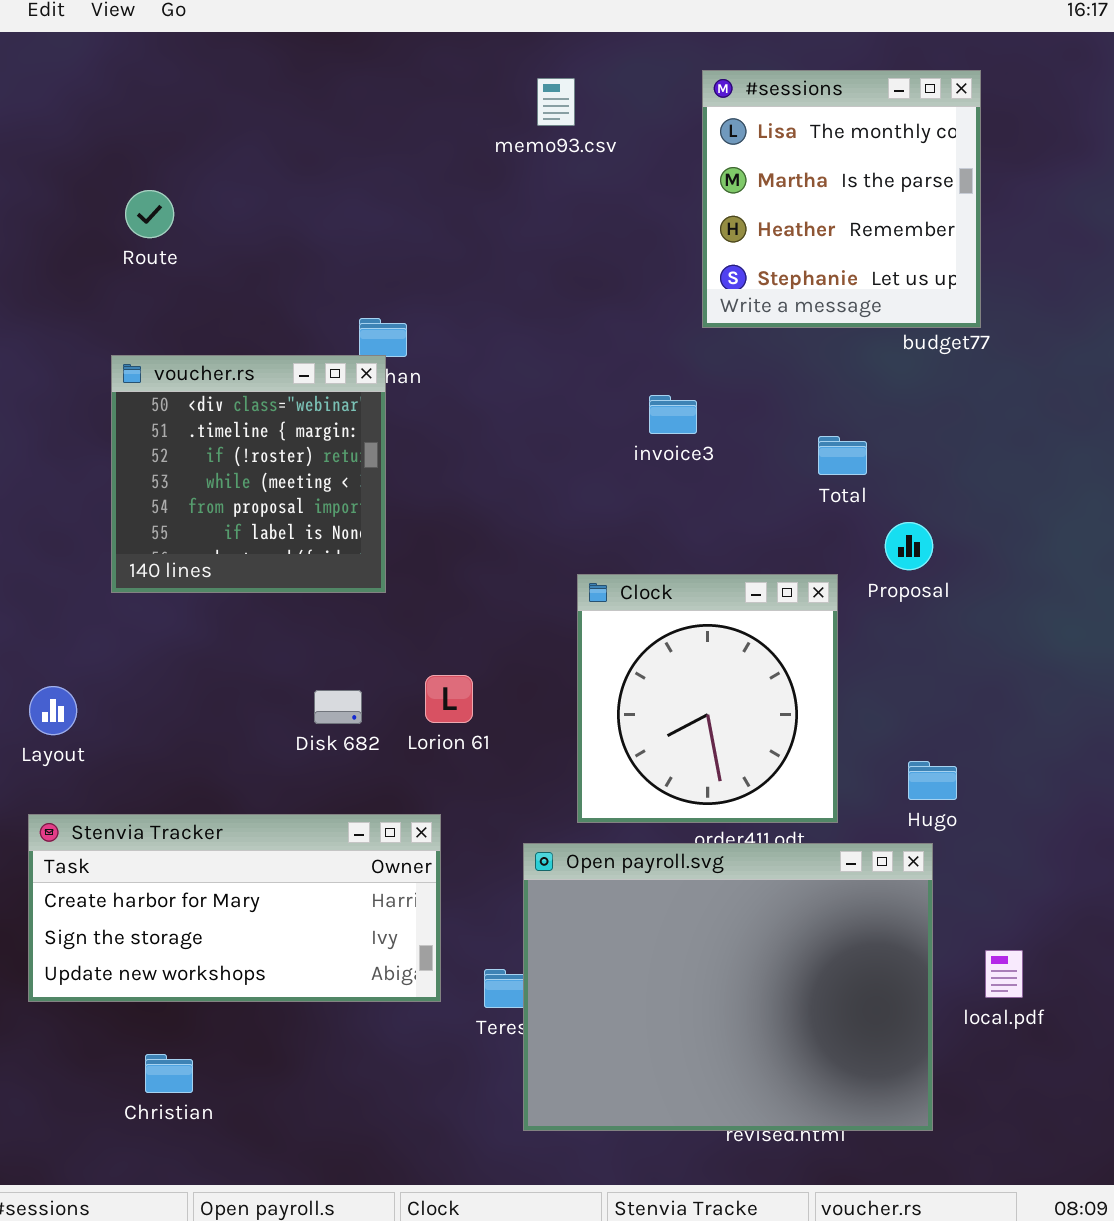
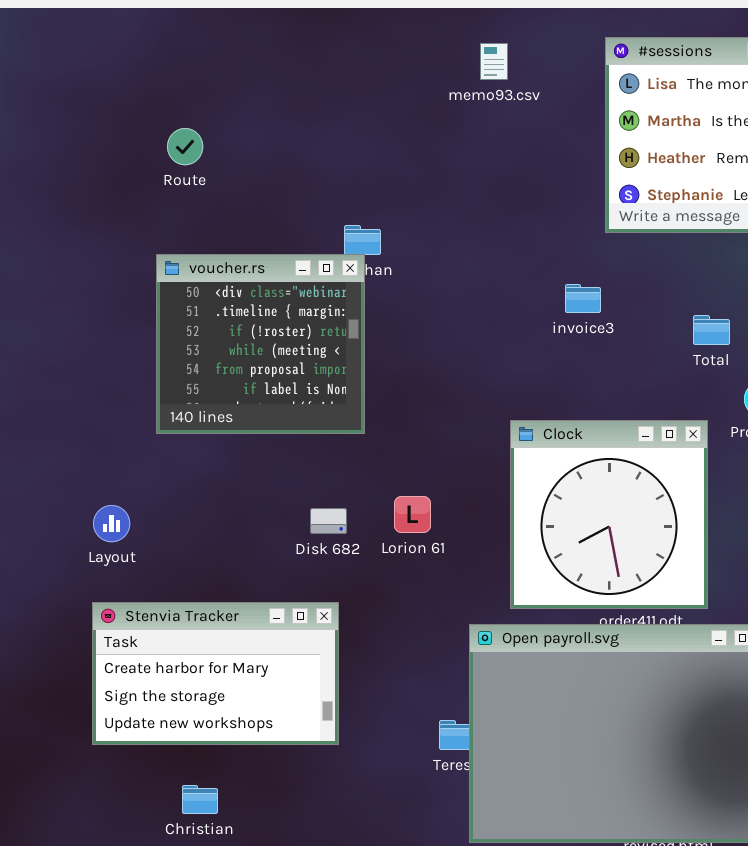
Stenvia Tracker: [28,814,441,1002] -> [92,602,339,745], resized

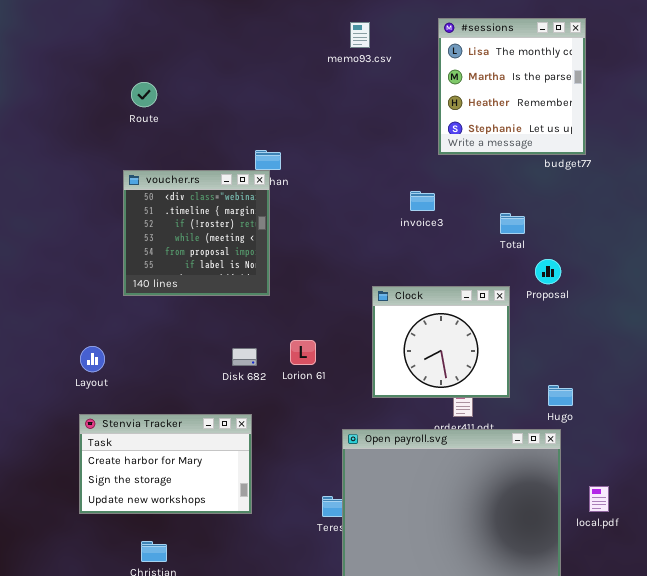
Clock: [510,420,708,609] -> [372,286,510,398], resized

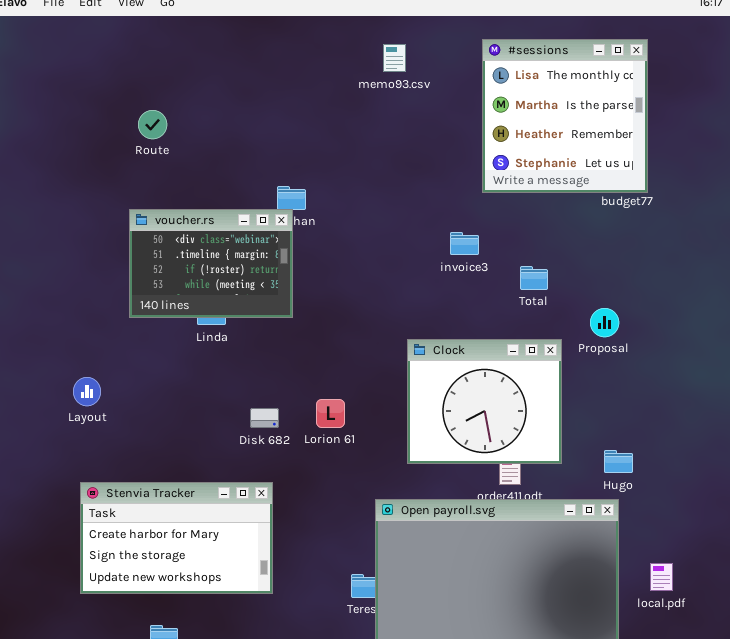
voucher.rs: [123,170,270,296] -> [129,209,293,318], resized
Total: [500,213,525,234] -> [520,266,548,290], moved
Layout: [80,346,105,372] -> [73,377,101,406], moved

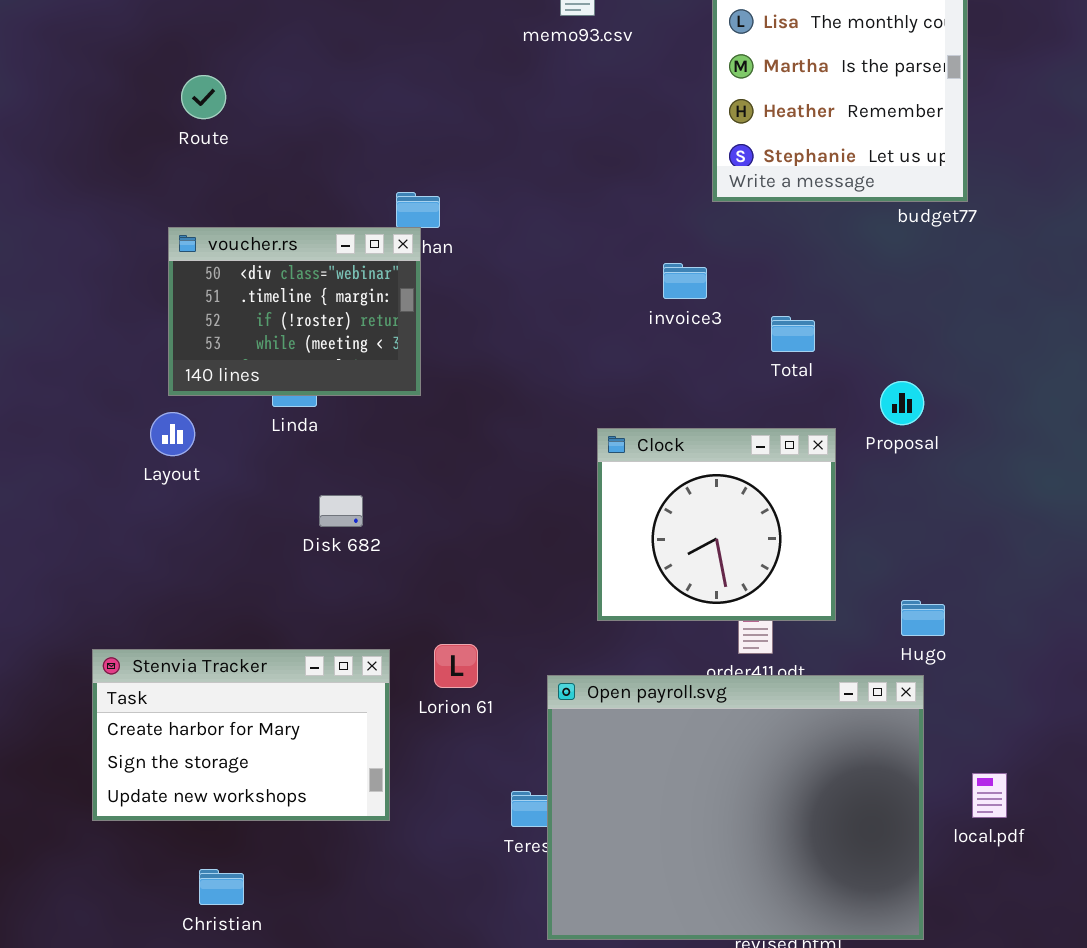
Layout: [73,377,101,406] -> [150,412,195,456], moved
Lorion 61: [316,399,345,428] -> [434,644,478,688], moved
Disk 682: [250,408,279,428] -> [319,495,363,527], moved

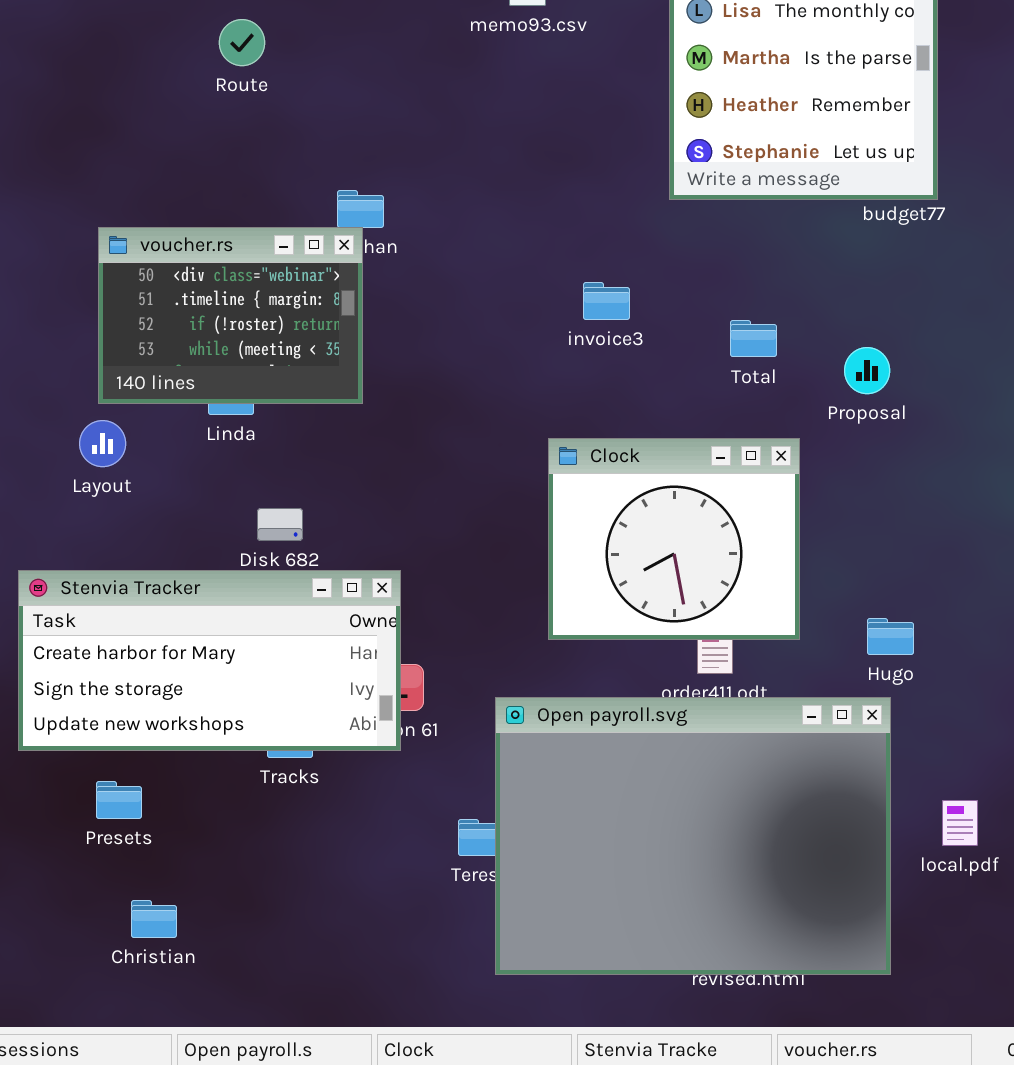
Route: [181,75,226,119] -> [219,19,265,66], moved
invoice3: [663,263,707,299] -> [583,282,630,320], moved
Proposal: [880,381,924,425] -> [844,347,890,394], moved
Stenvia Tracker: [92,649,390,821] -> [18,570,401,751], moved, resized

